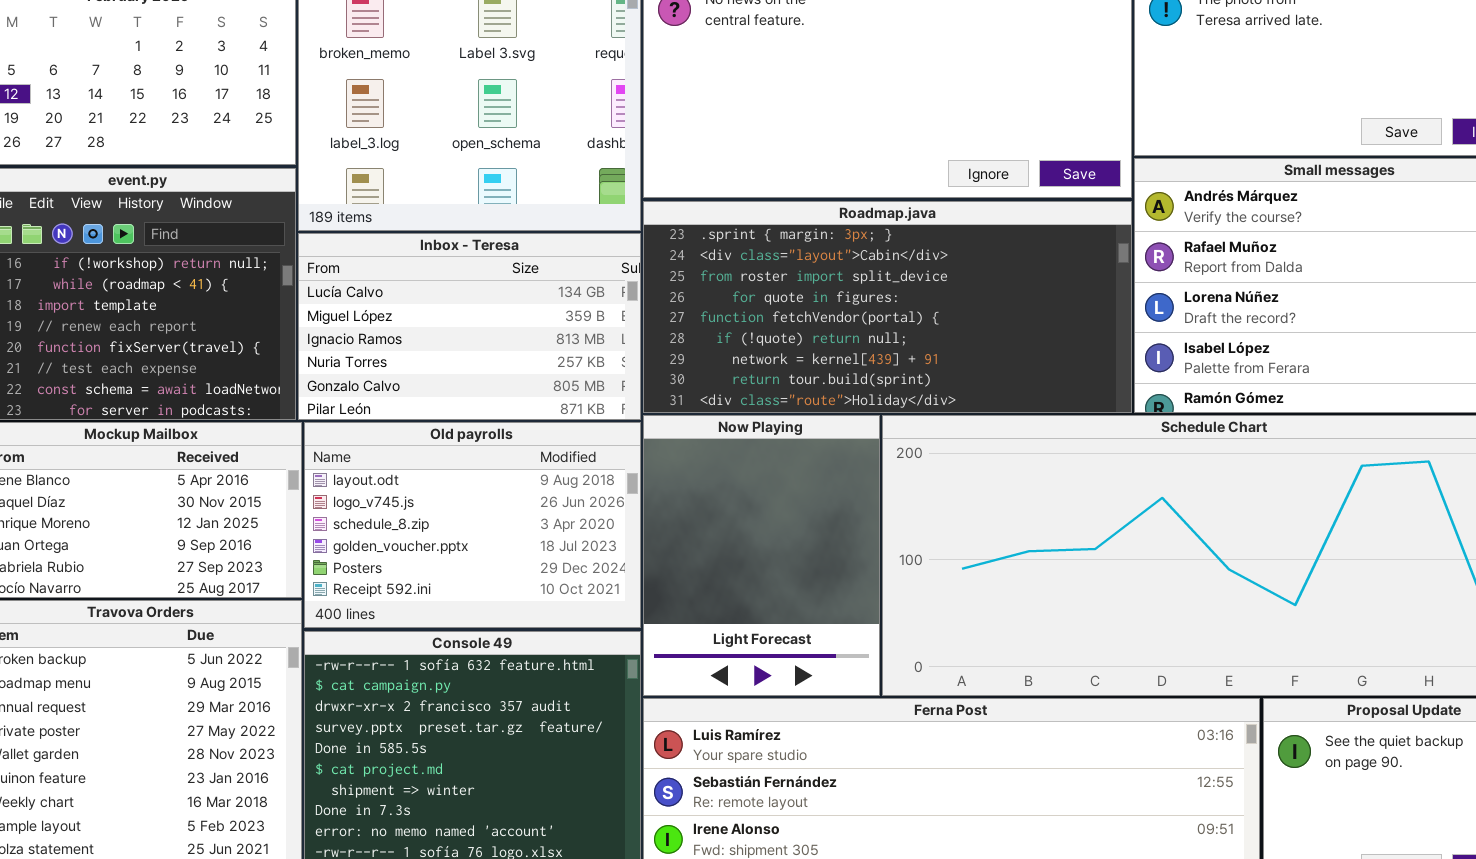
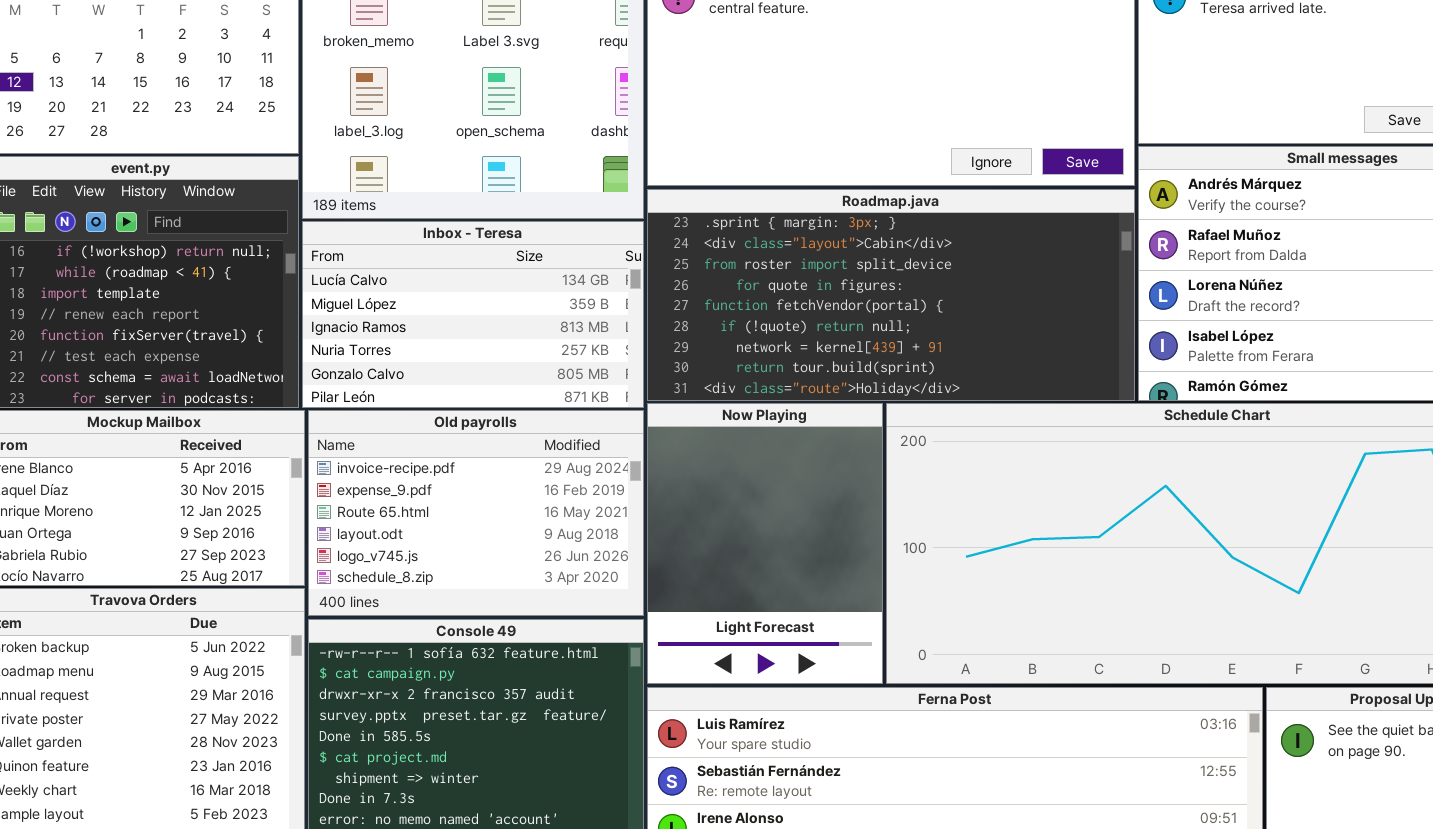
Old payrolls: [304,422,641,628] -> [308,410,644,616], scrolled up 3 rows

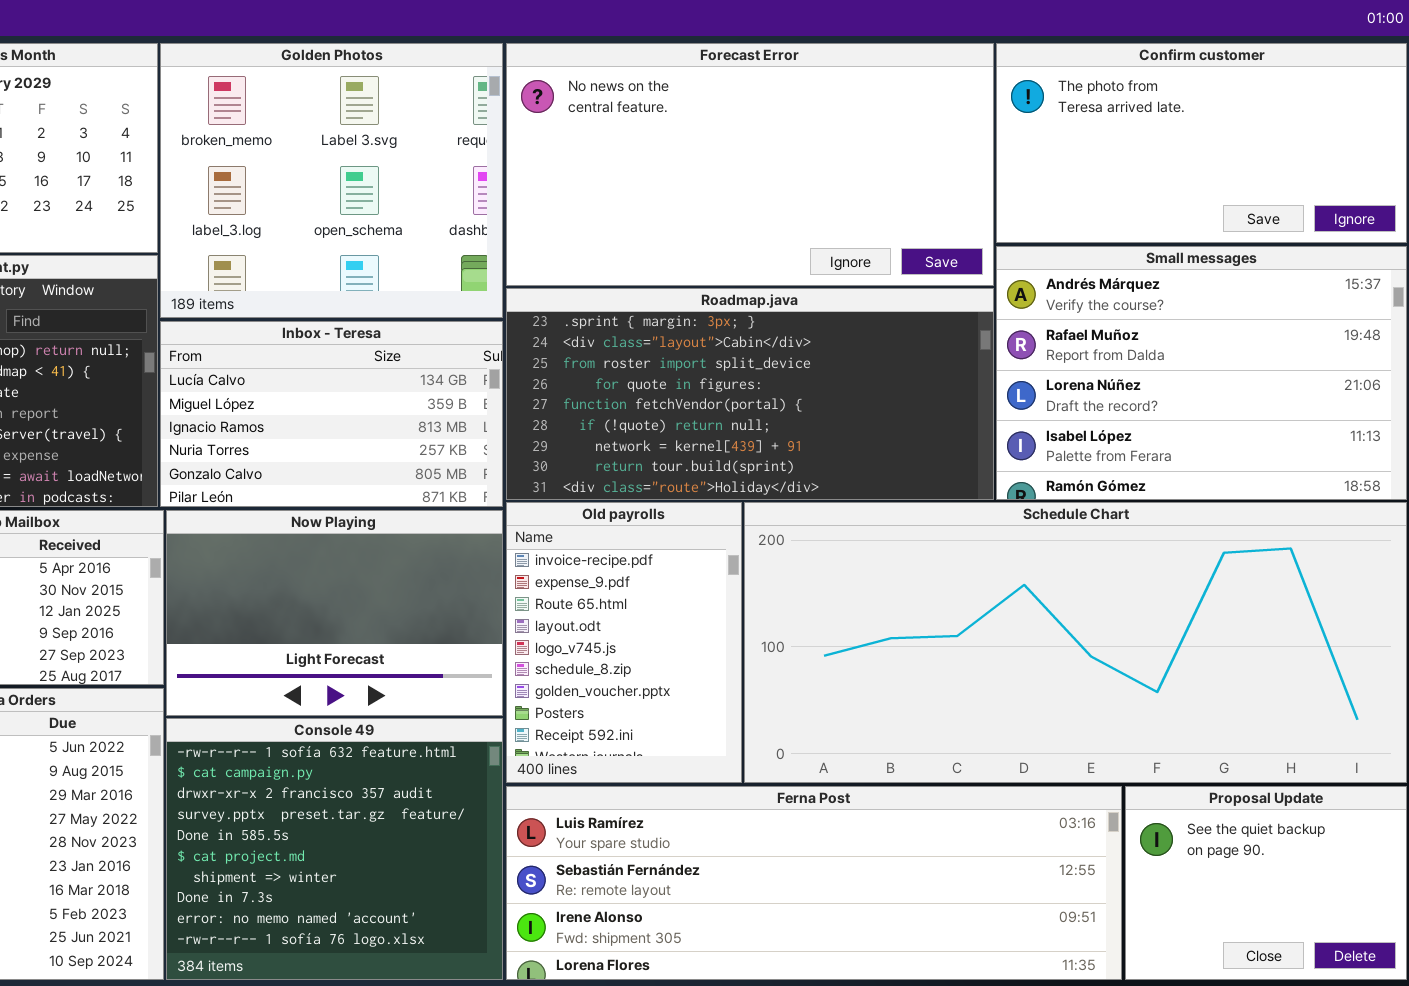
Now Playing: [647,403,883,684] -> [166,510,503,716], moved, resized
Old payrolls: [308,410,644,616] -> [506,502,742,783], moved, resized

